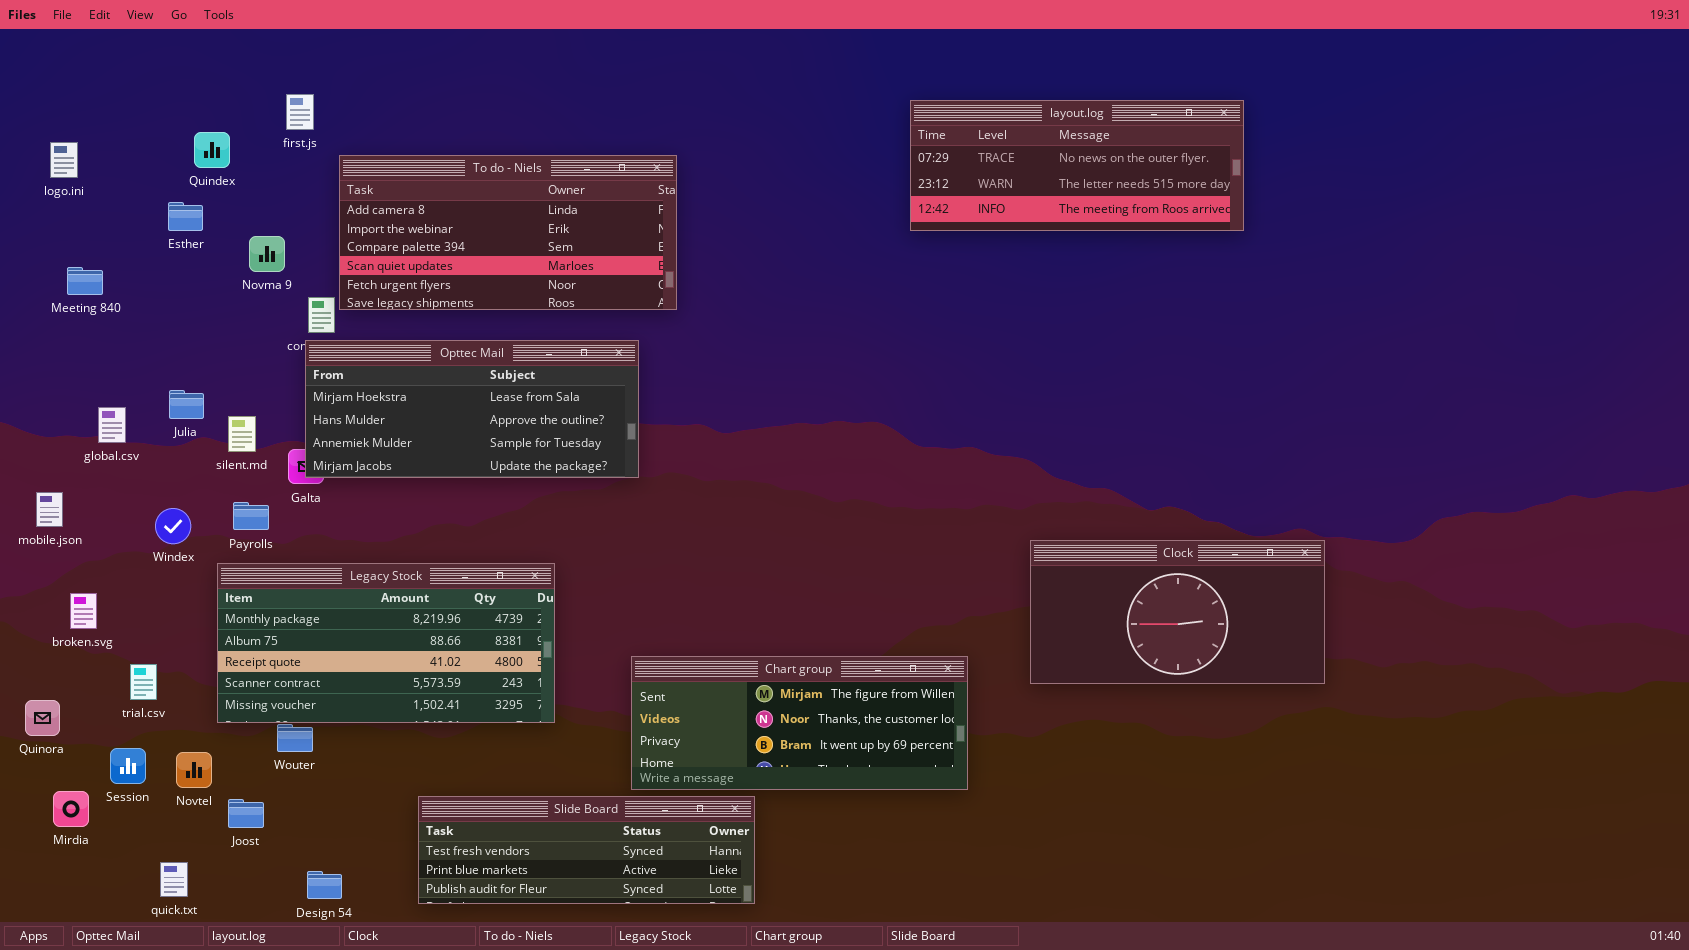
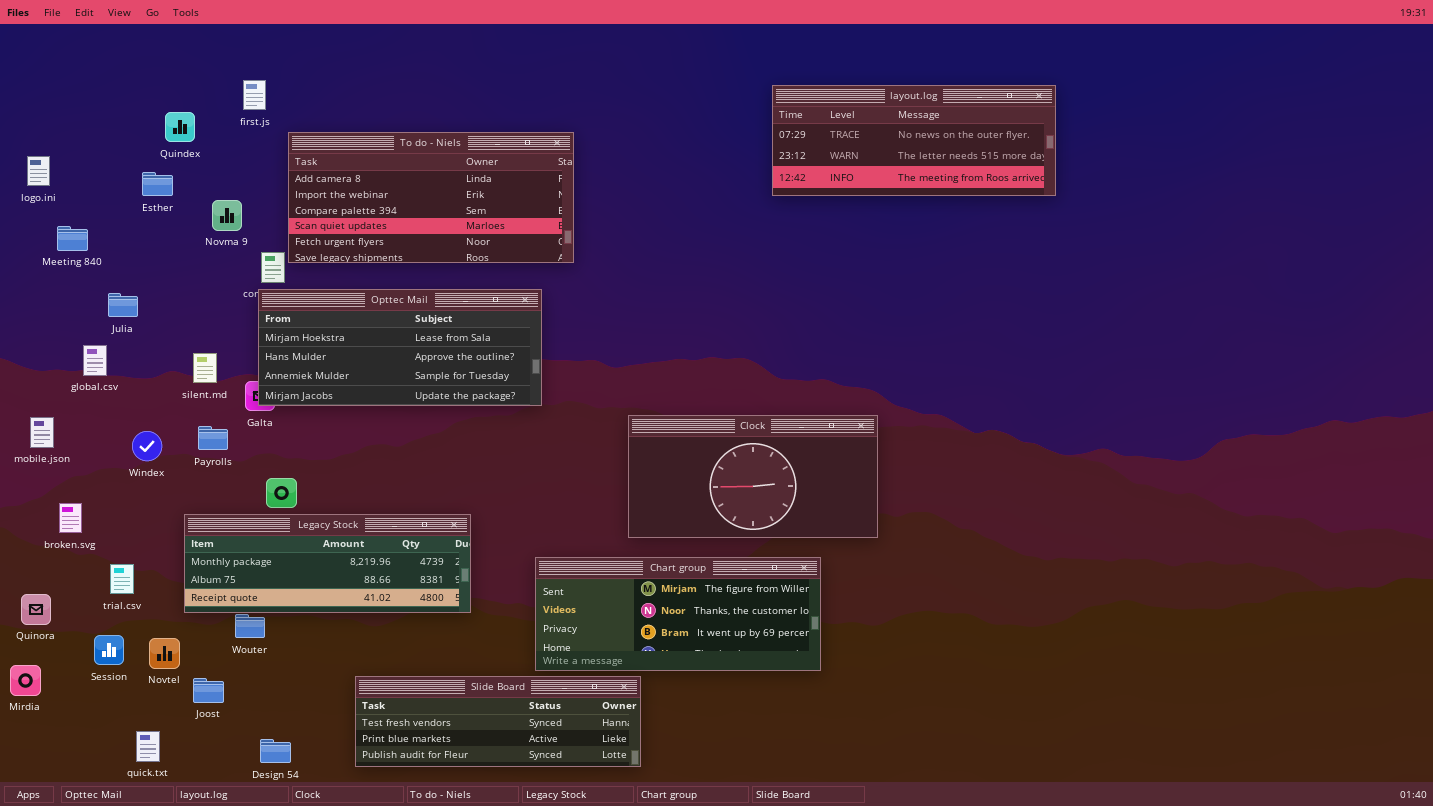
logo.ini: [50,142,78,178] -> [27,156,50,186], moved
Julia: [169,390,204,419] -> [108,293,138,317], moved
Clock: [1030,540,1325,684] -> [628,415,878,538], moved
Legacy Stock: [217,563,555,723] -> [184,514,471,613], resized
Mirdia: [53,791,89,827] -> [10,665,41,696], moved

